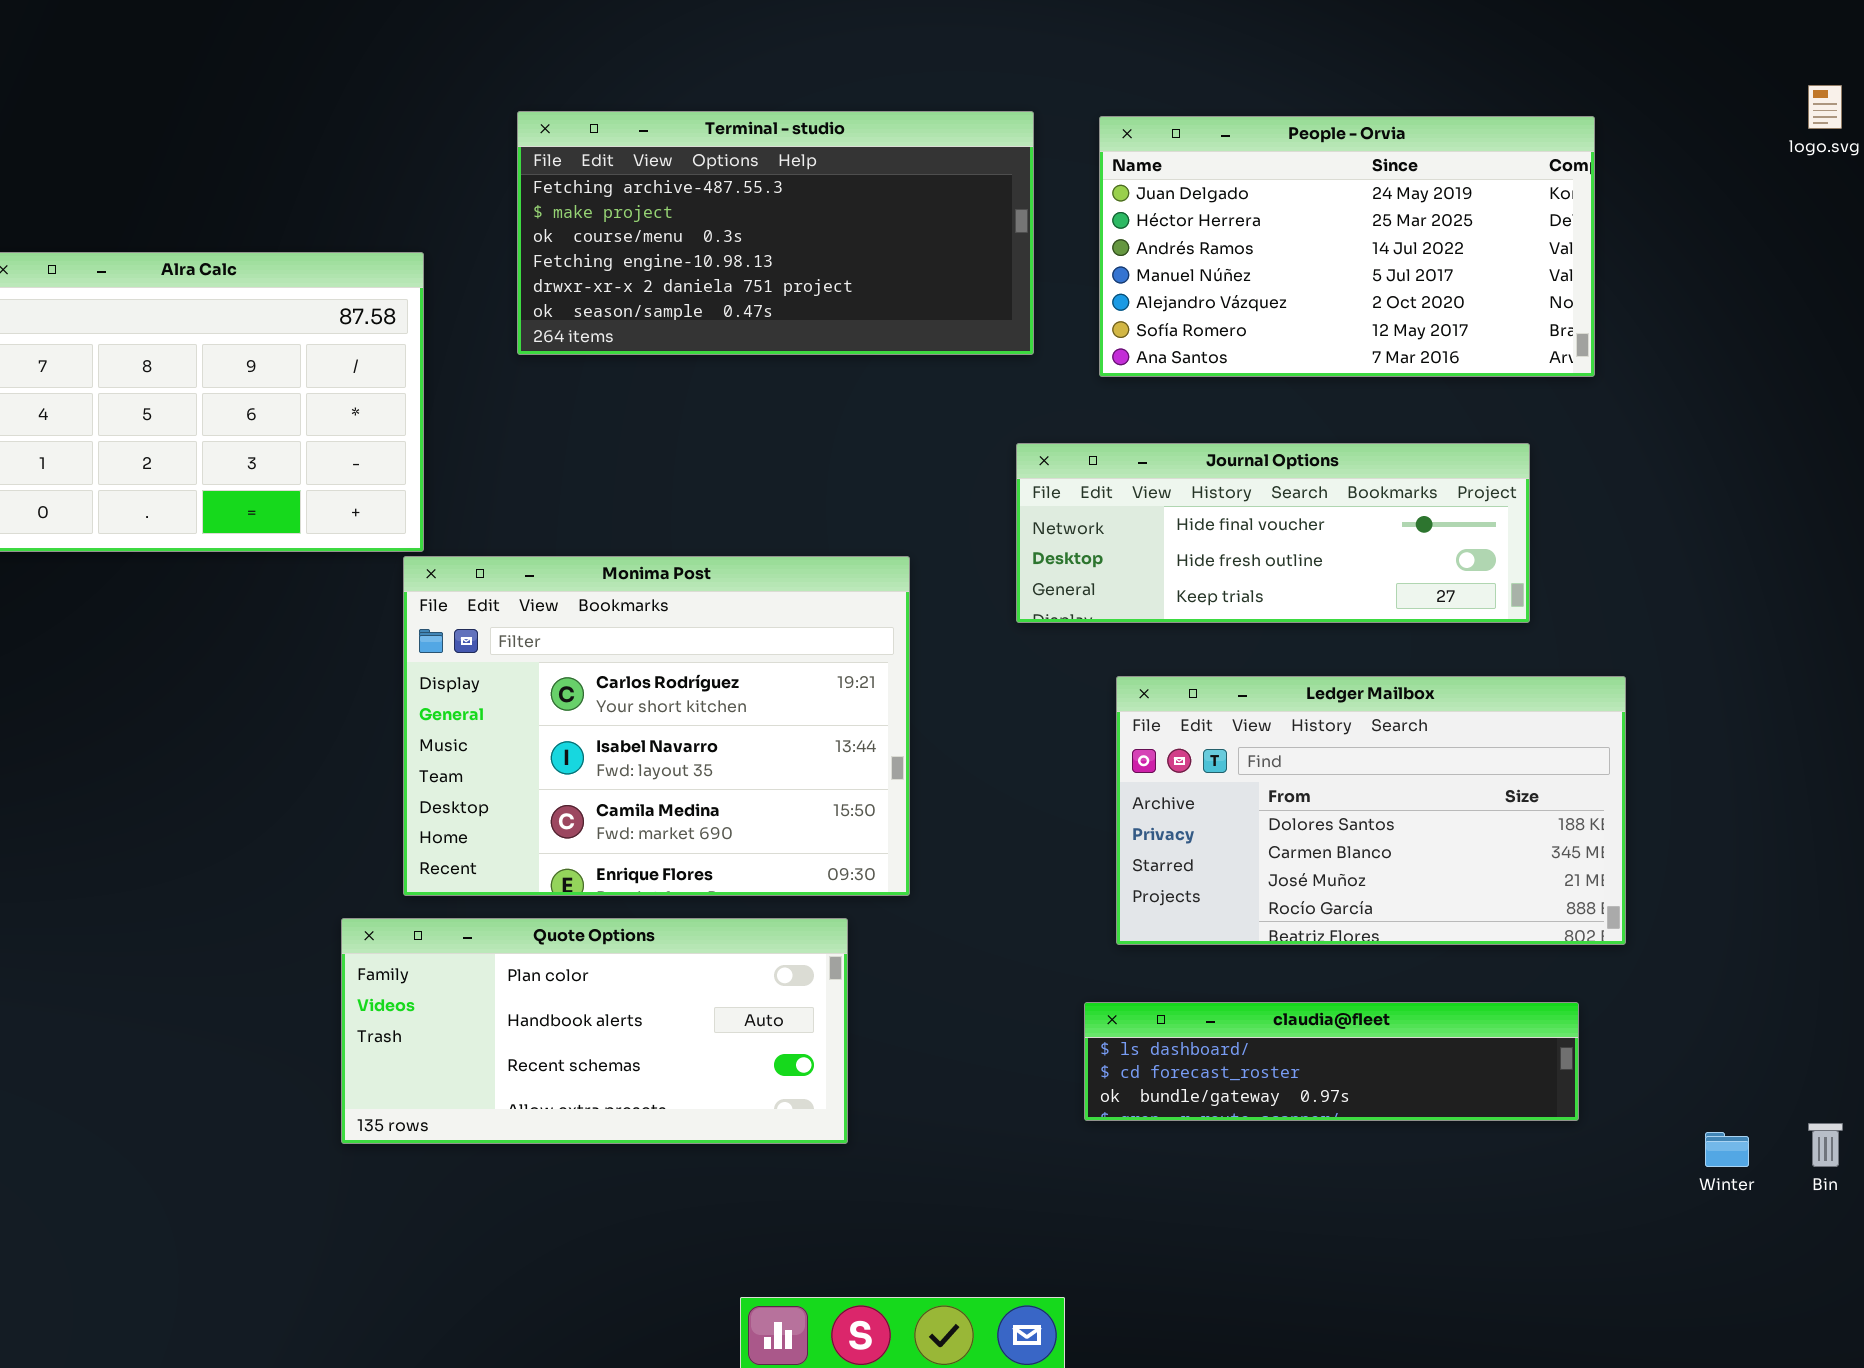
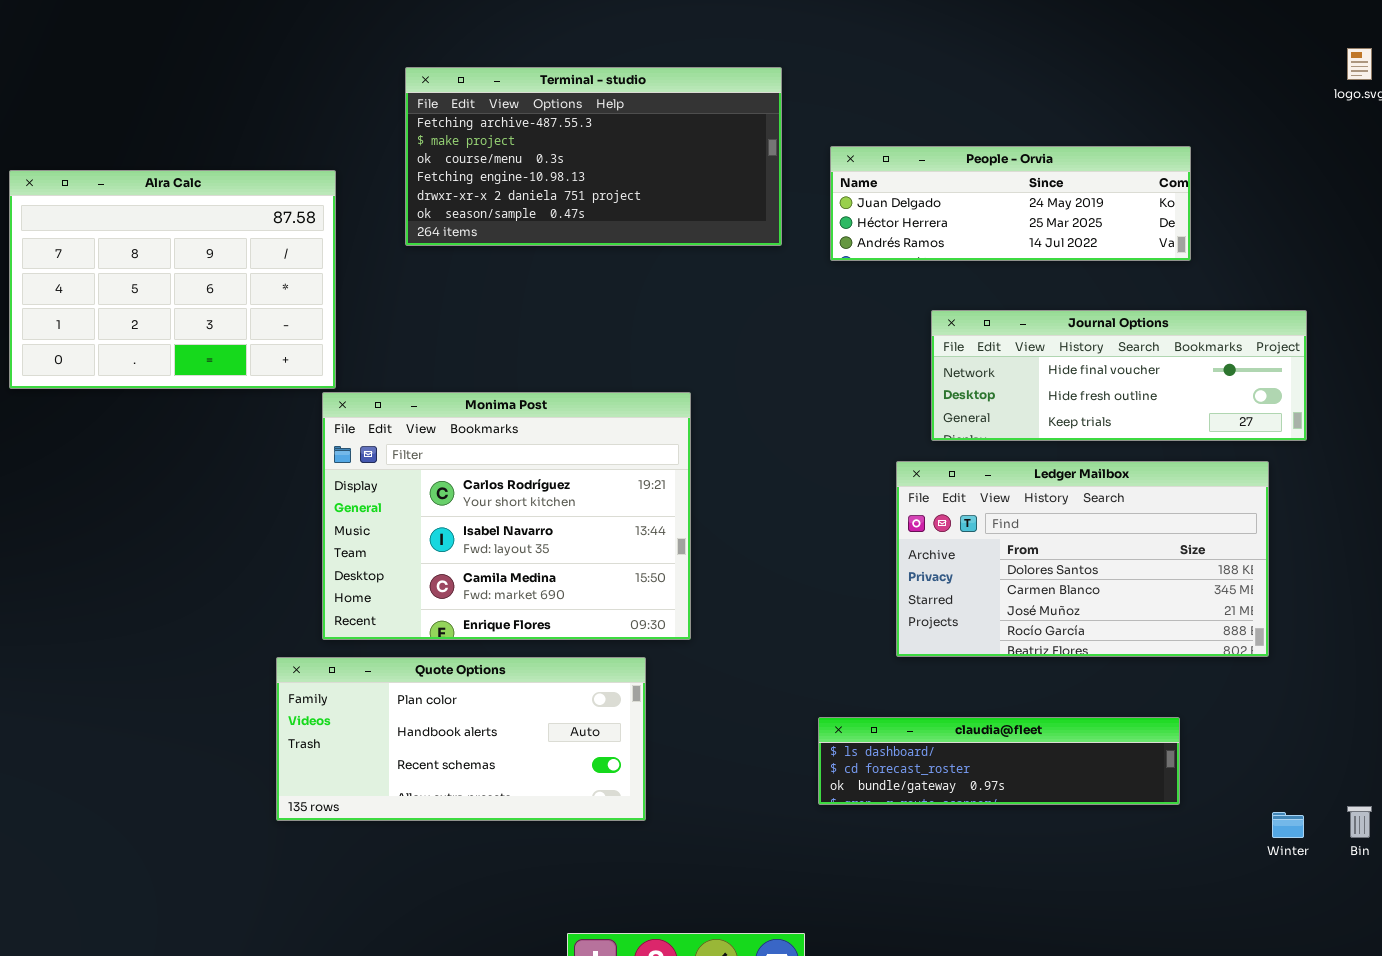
People - Orvia: [1099,116,1595,377] -> [830,146,1191,261], resized
Journal Options: [1016,443,1530,623] -> [931,310,1307,441], moved
Ledger Mailbox: [1116,676,1626,945] -> [896,461,1269,657], moved

